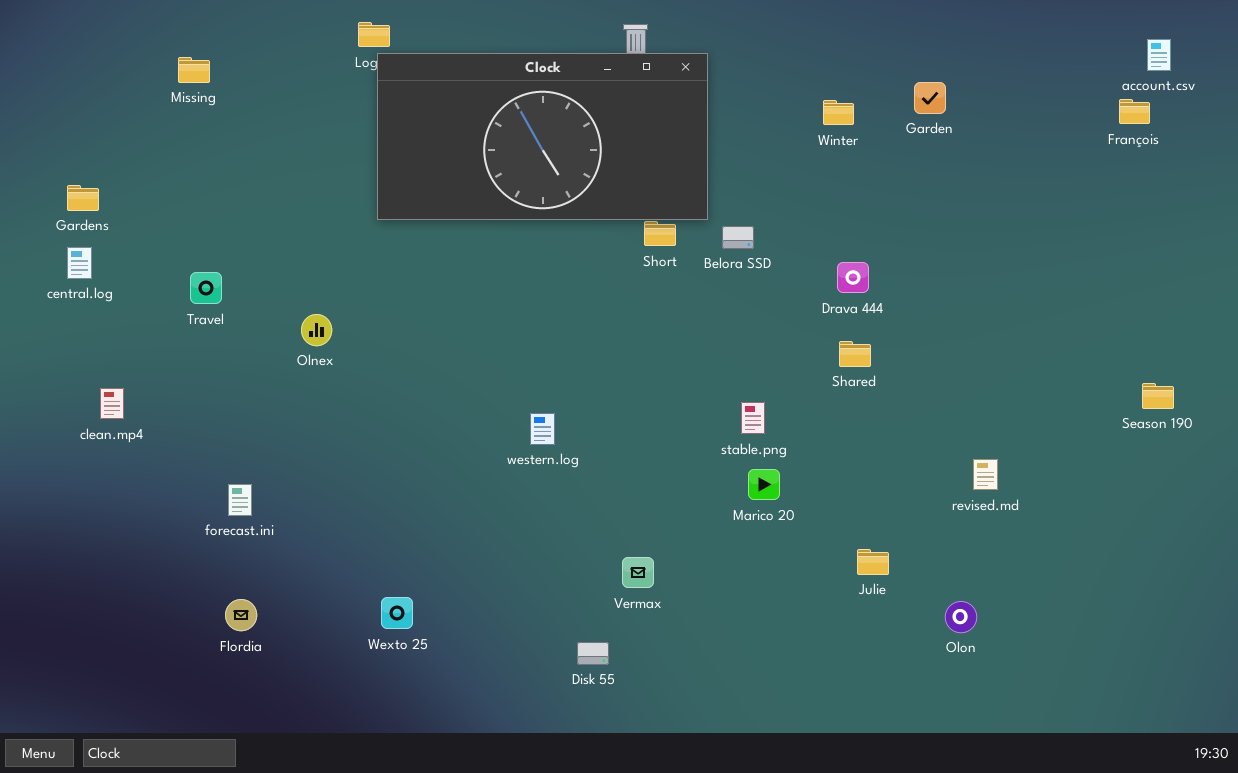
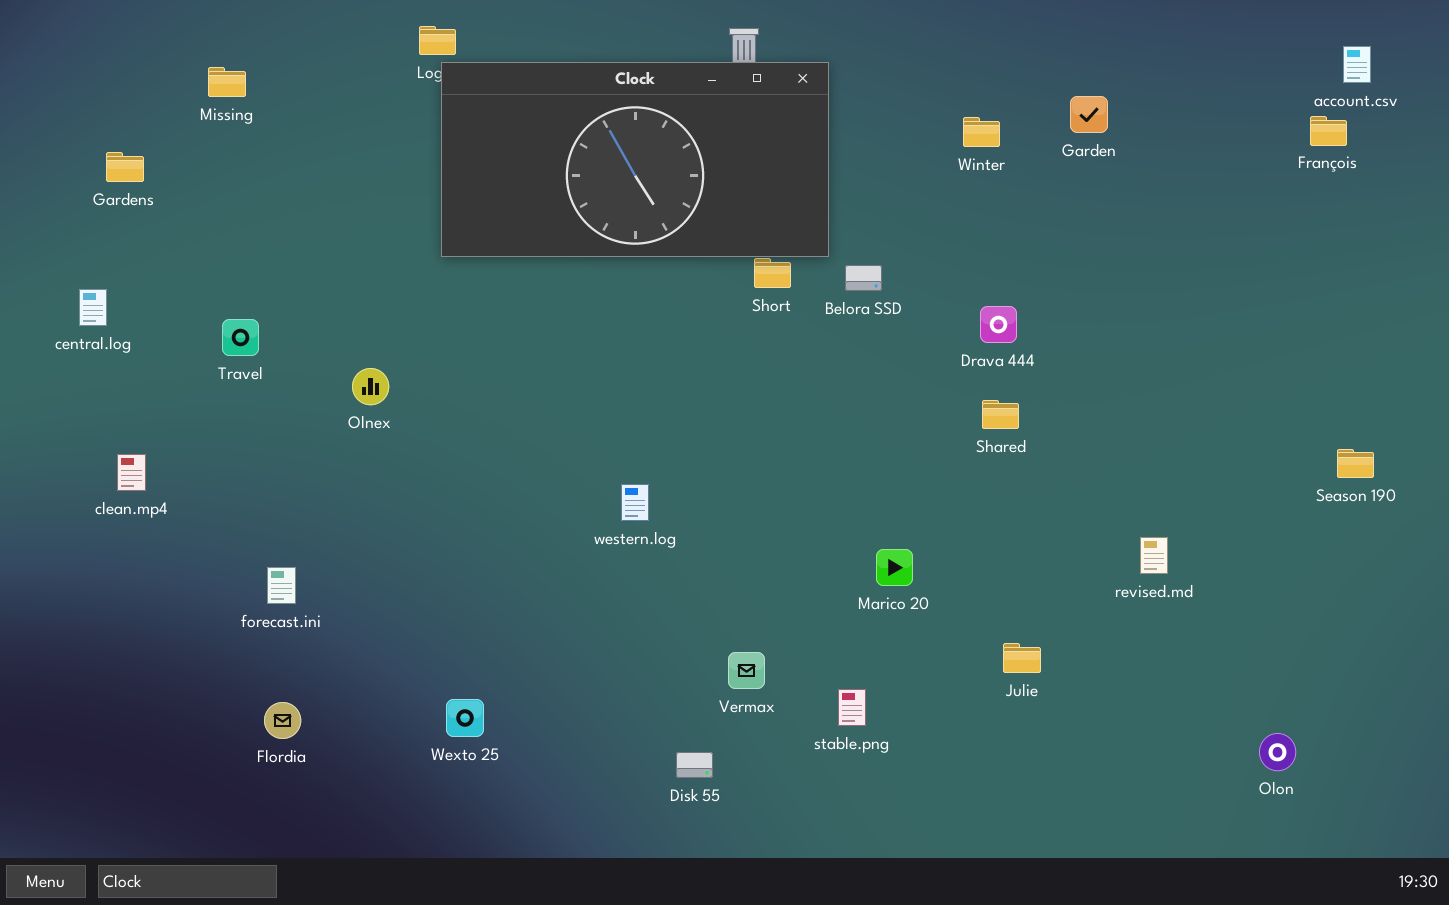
Gardens: [67,185,99,211] -> [106,152,144,182], moved
stable.png: [741,402,765,434] -> [838,689,866,726], moved
Olon: [945,601,977,633] -> [1259,733,1296,771], moved

